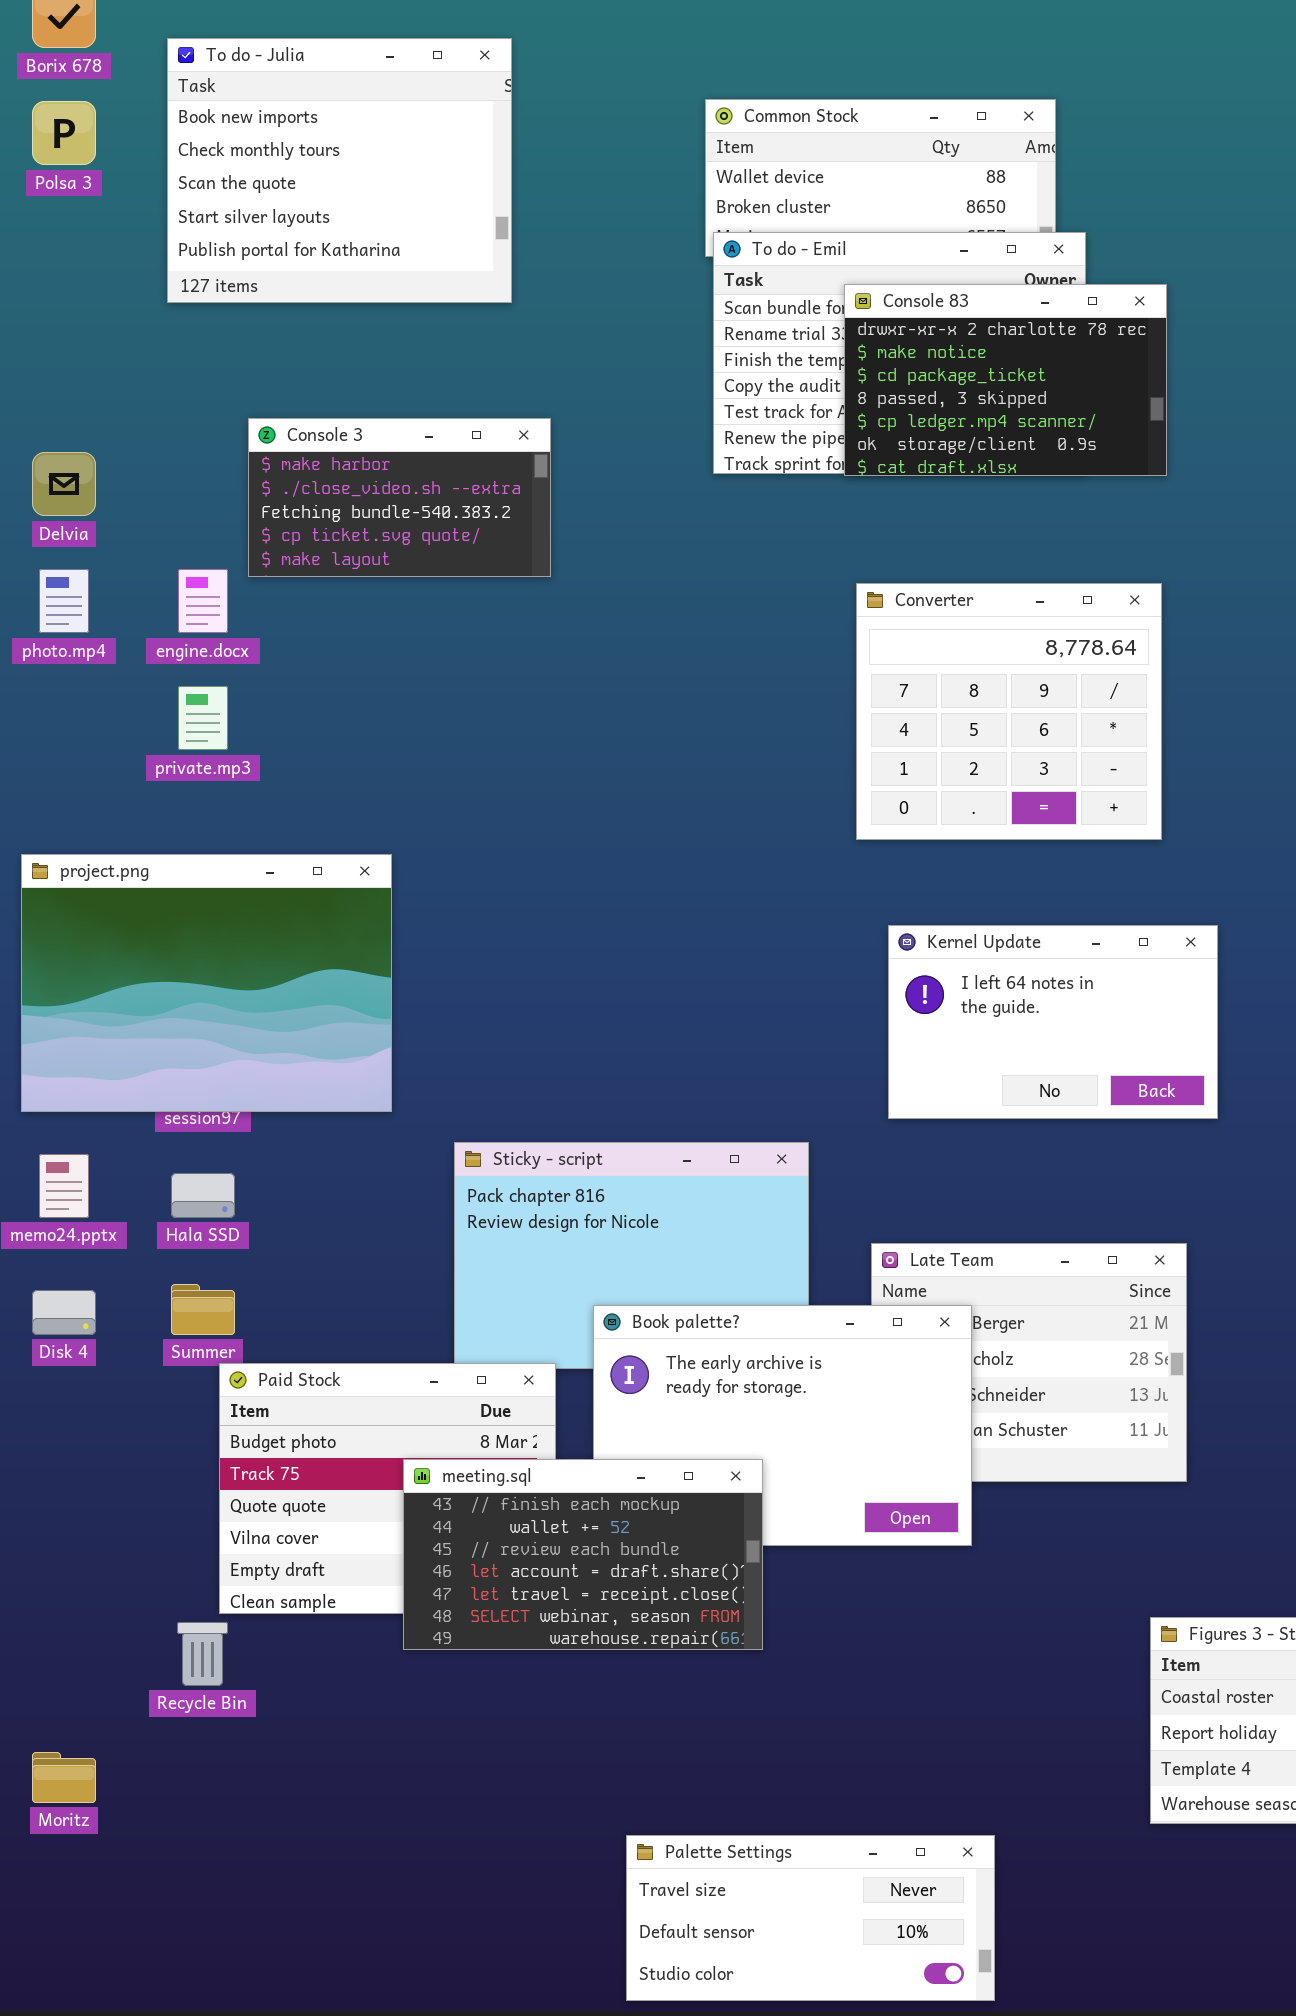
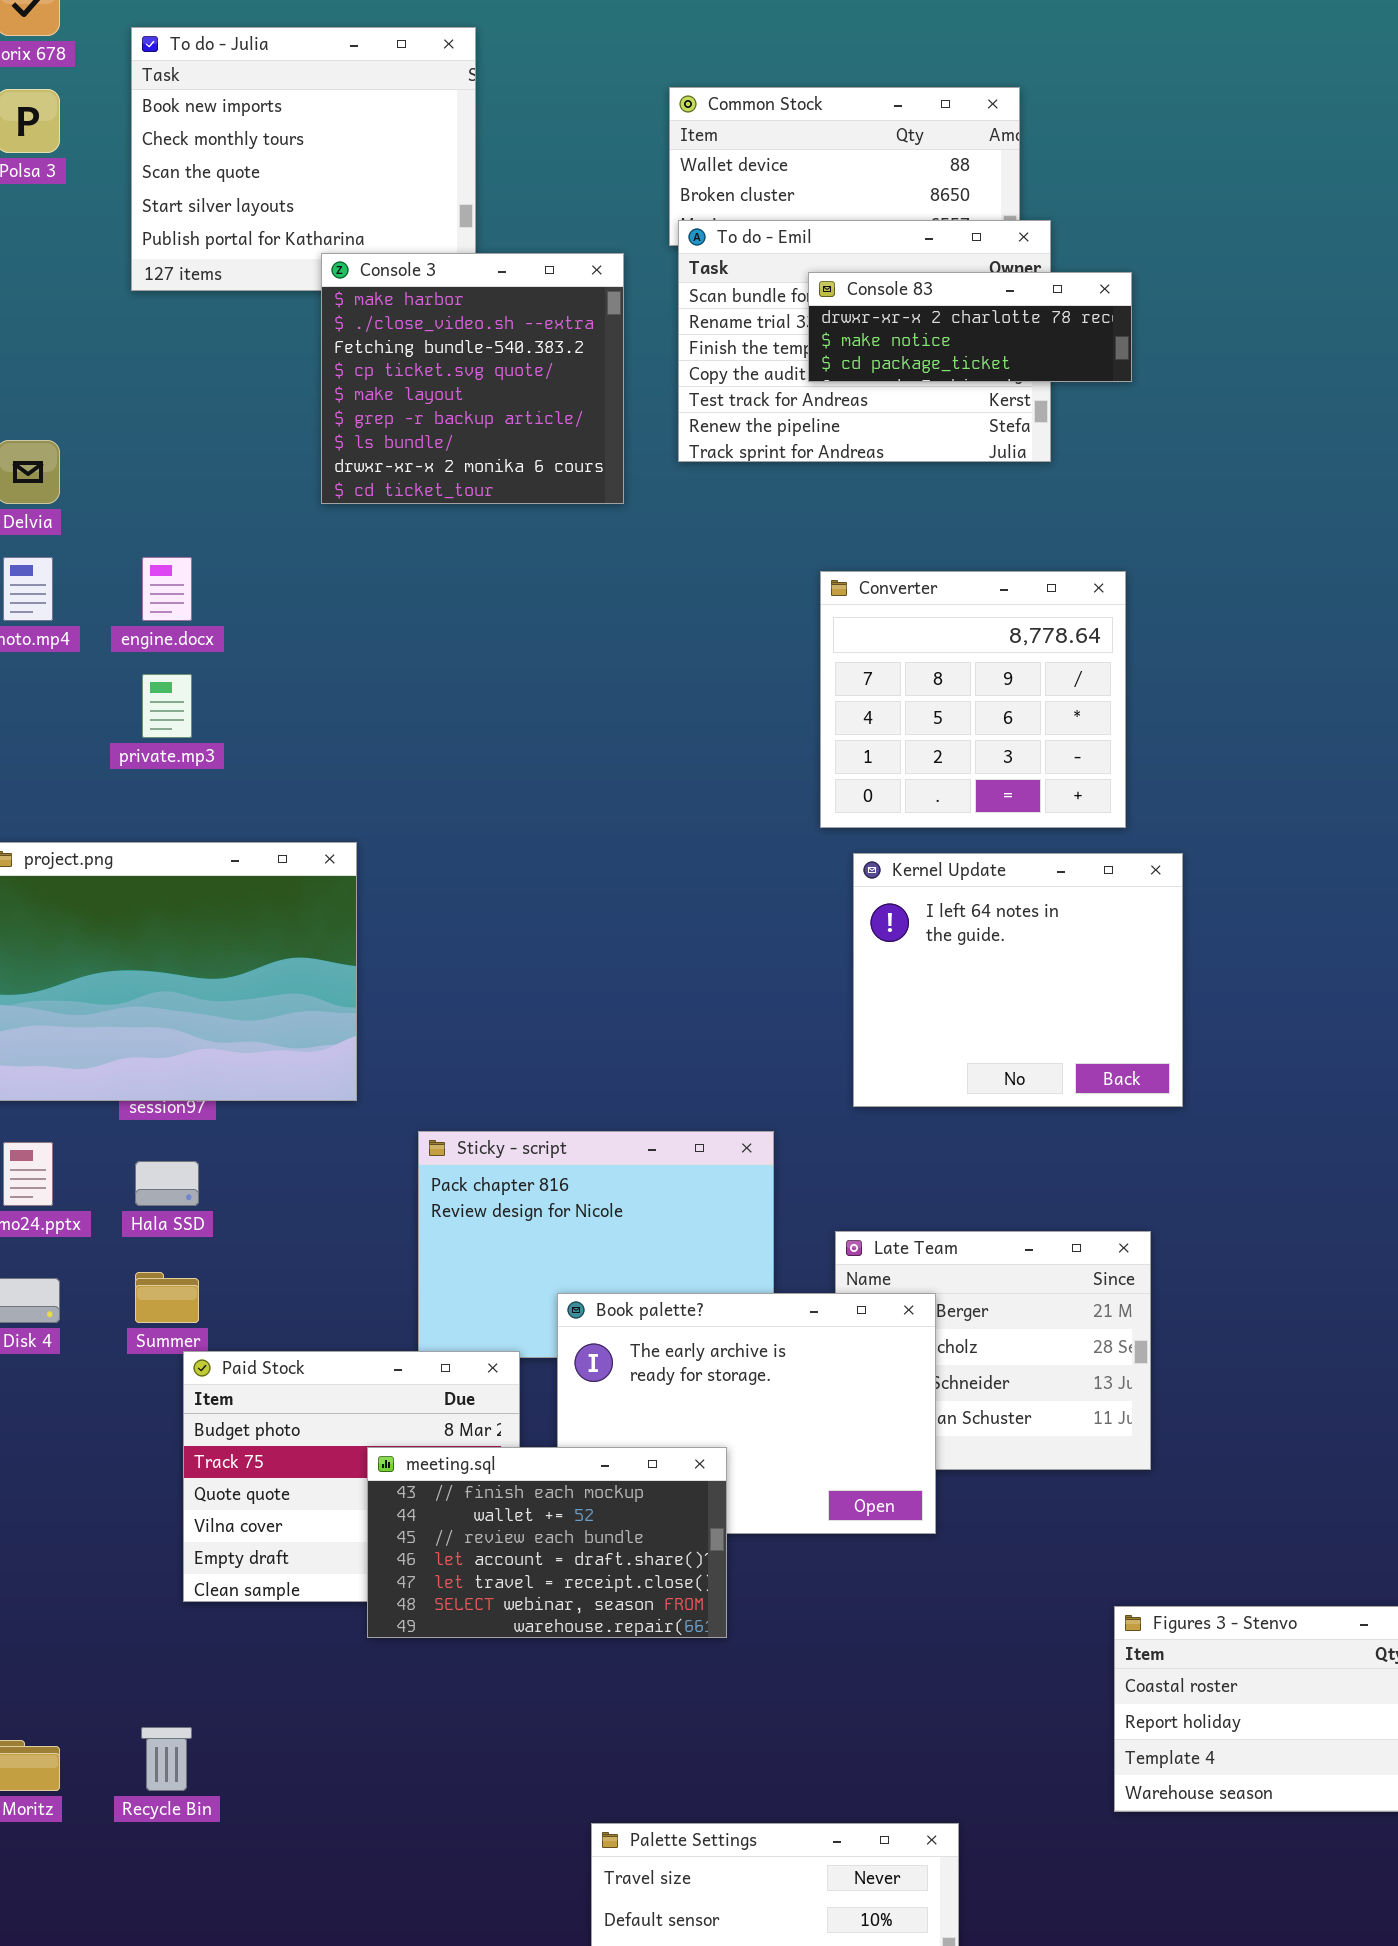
Console 83: [844,284,1167,476] -> [808,272,1132,382], resized
Console 3: [248,418,551,577] -> [321,253,624,504], moved, resized
Kernel Update: [888,925,1218,1119] -> [853,853,1183,1107], resized
Recycle Bin: [177,1622,228,1686] -> [141,1727,192,1791], moved

